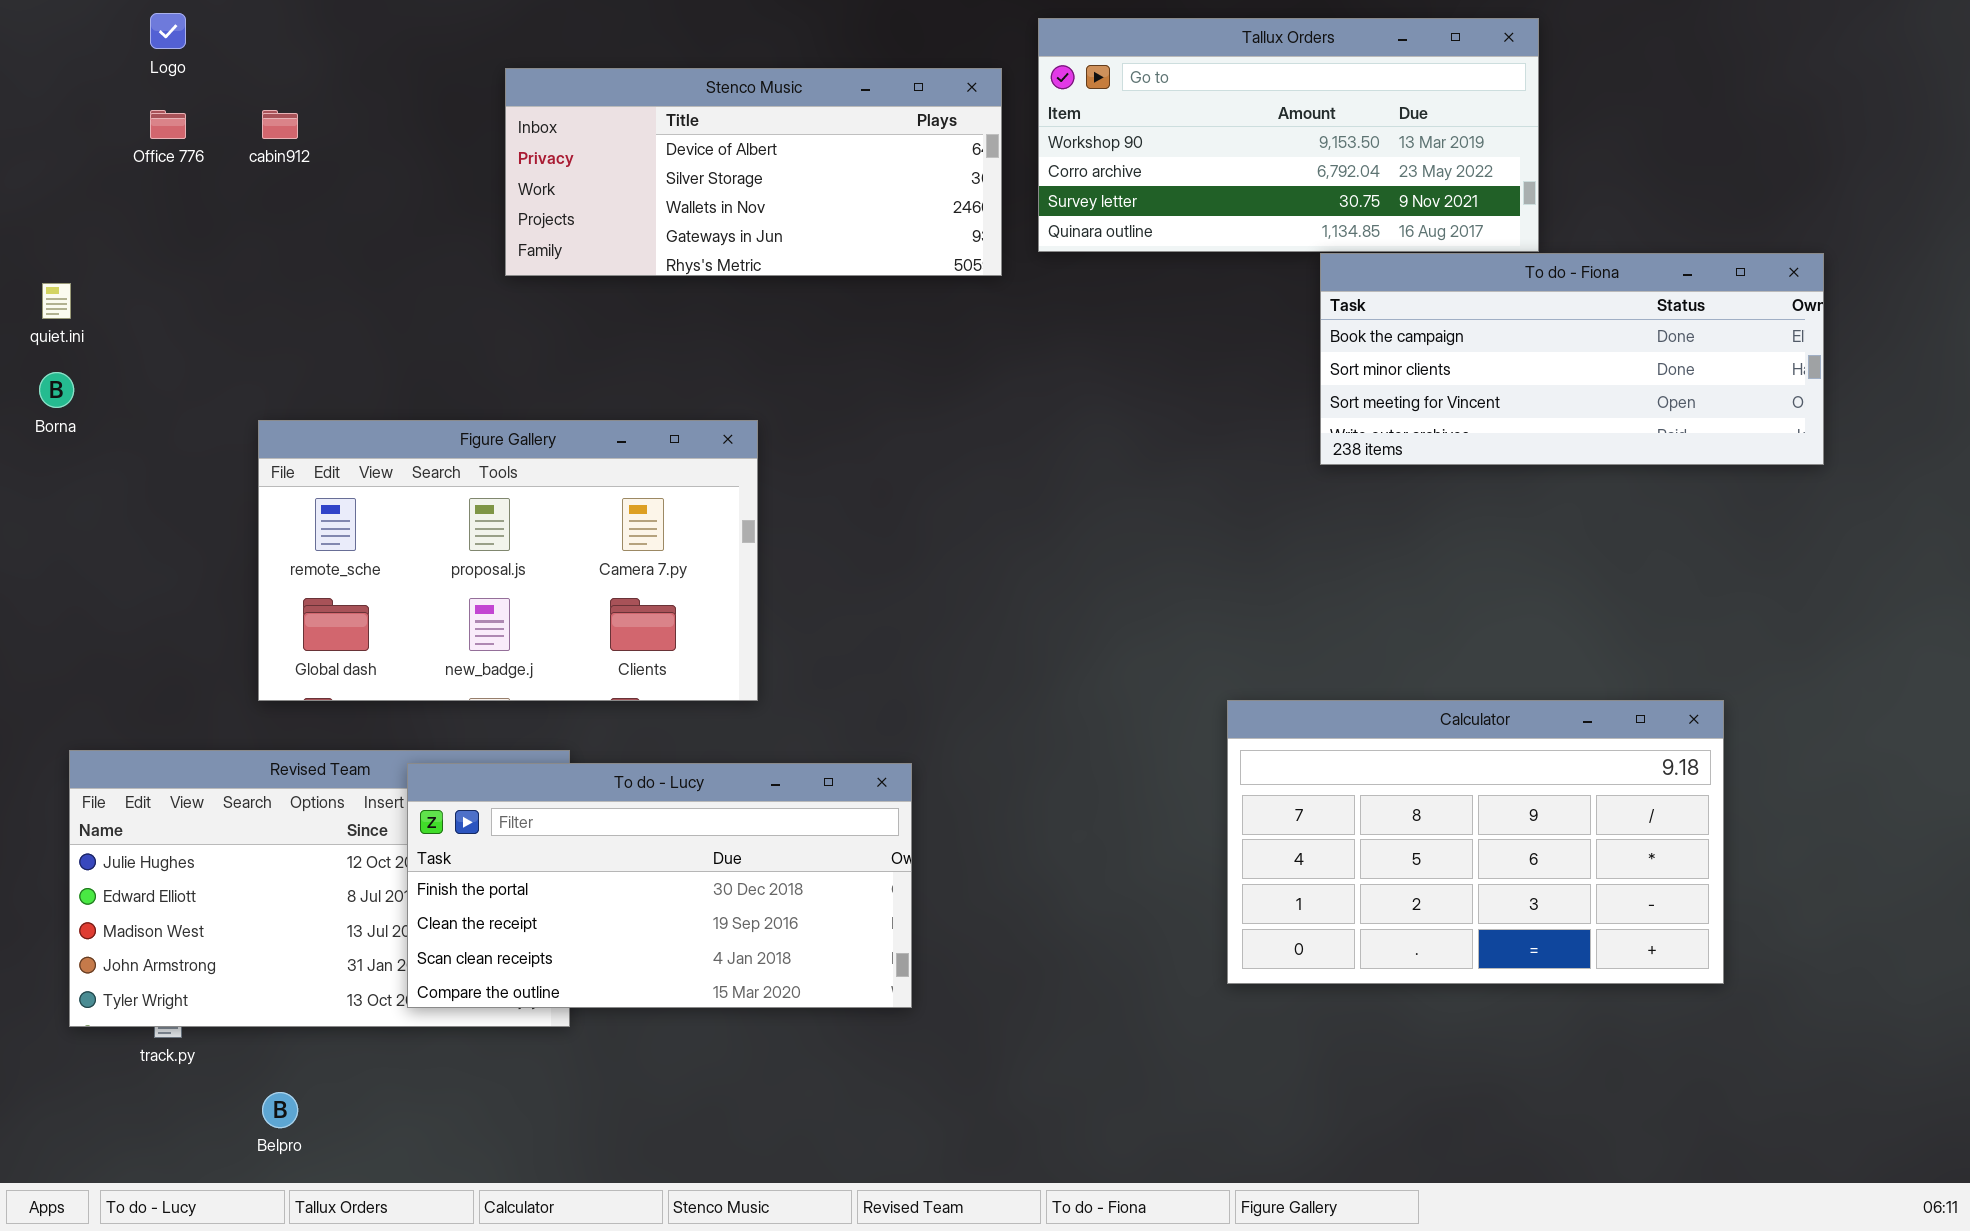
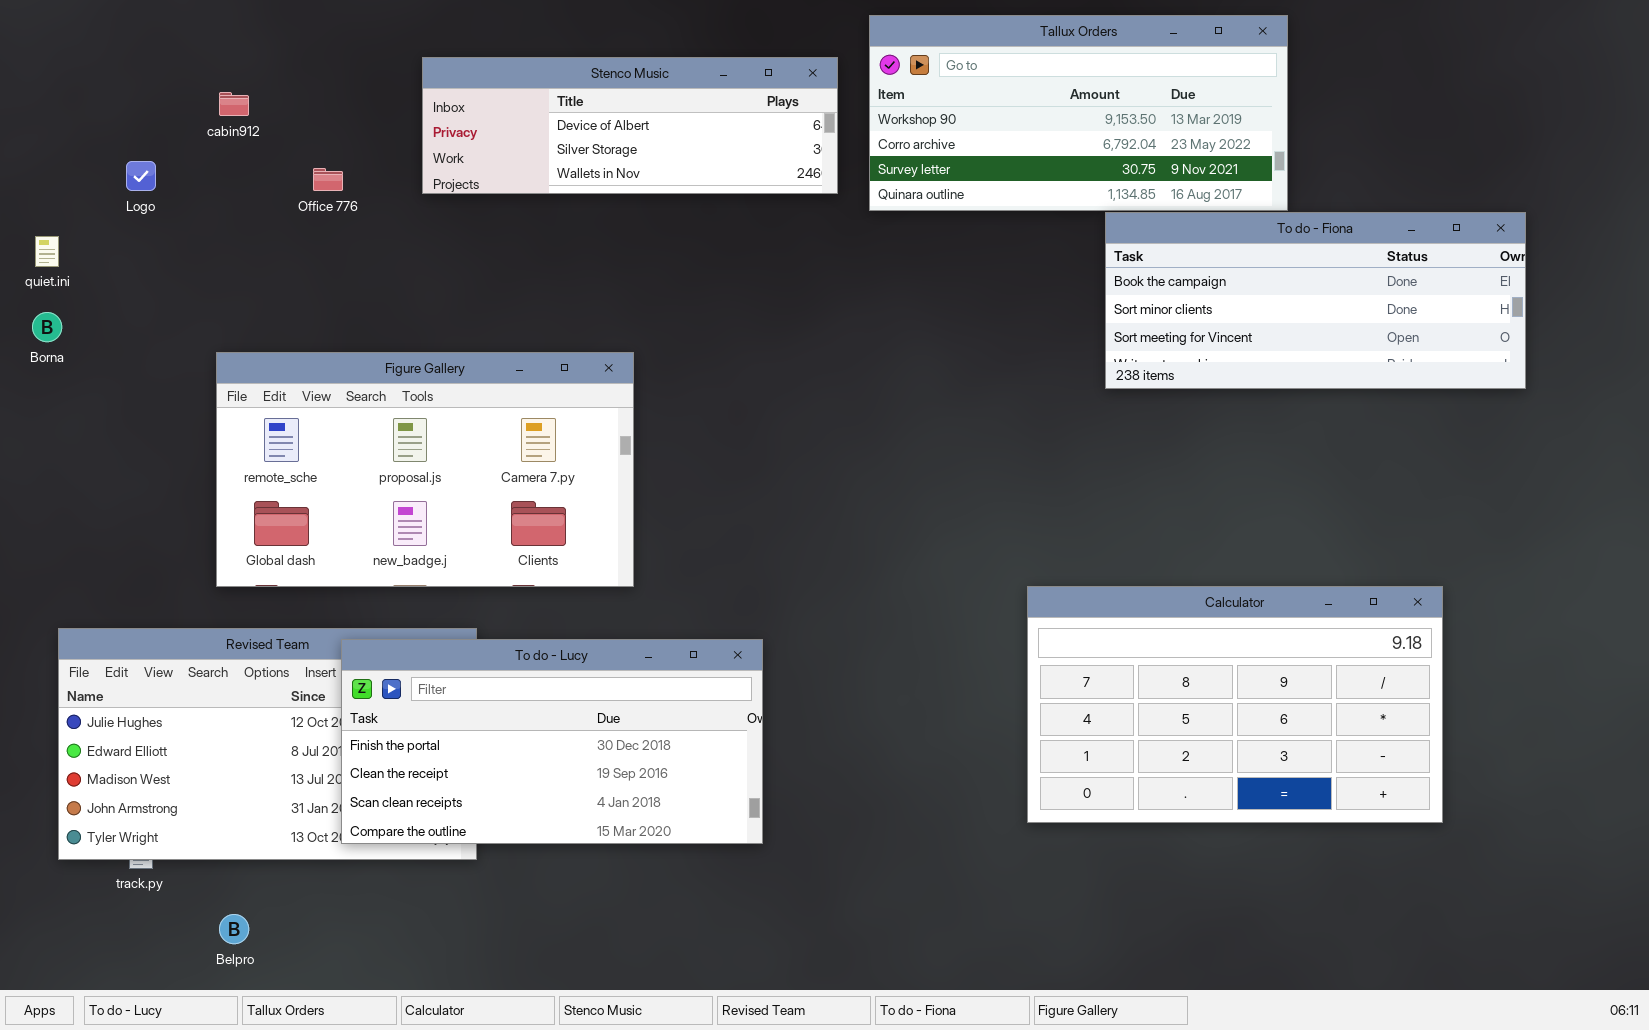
Logo: [150,13,186,49] -> [126,161,156,191], moved
Stenco Music: [505,68,1002,276] -> [422,57,838,194], resized
Office 776: [150,110,186,139] -> [313,168,343,191], moved

